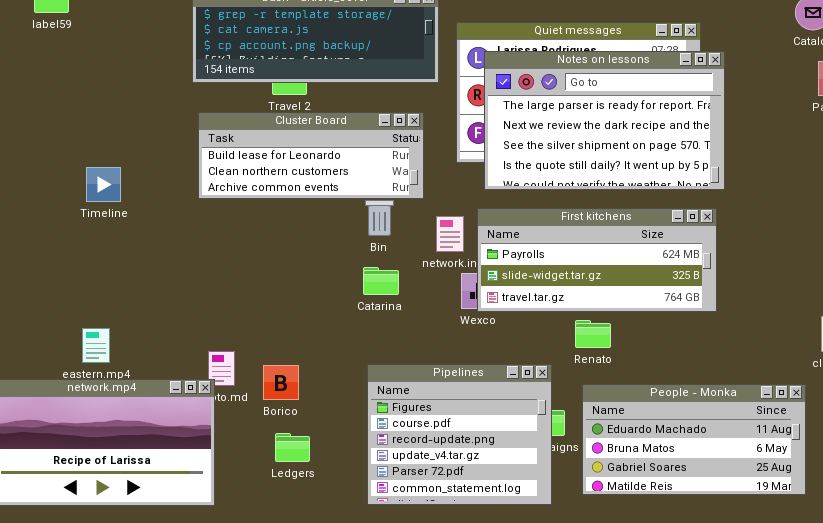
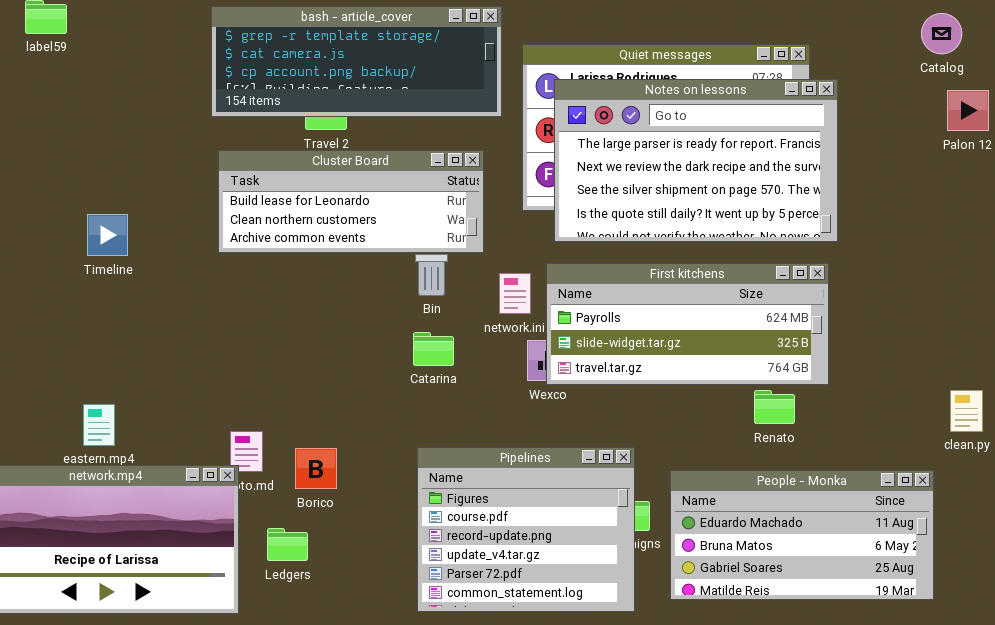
Renato: [575,320,611,348] -> [754,390,795,424], moved
Ledgers: [275,433,310,462] -> [267,528,308,561], moved

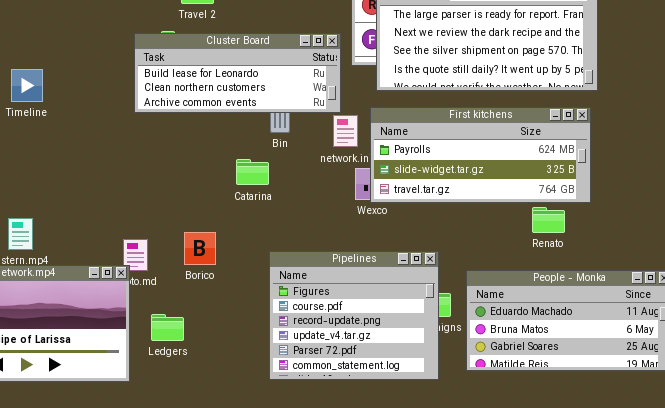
Cluster Board: [218,150,484,253] -> [134,33,341,113], moved
Catarina: [413,332,454,366] -> [236,159,269,185], moved
Borico: [295,448,337,489] -> [184,232,216,265], moved

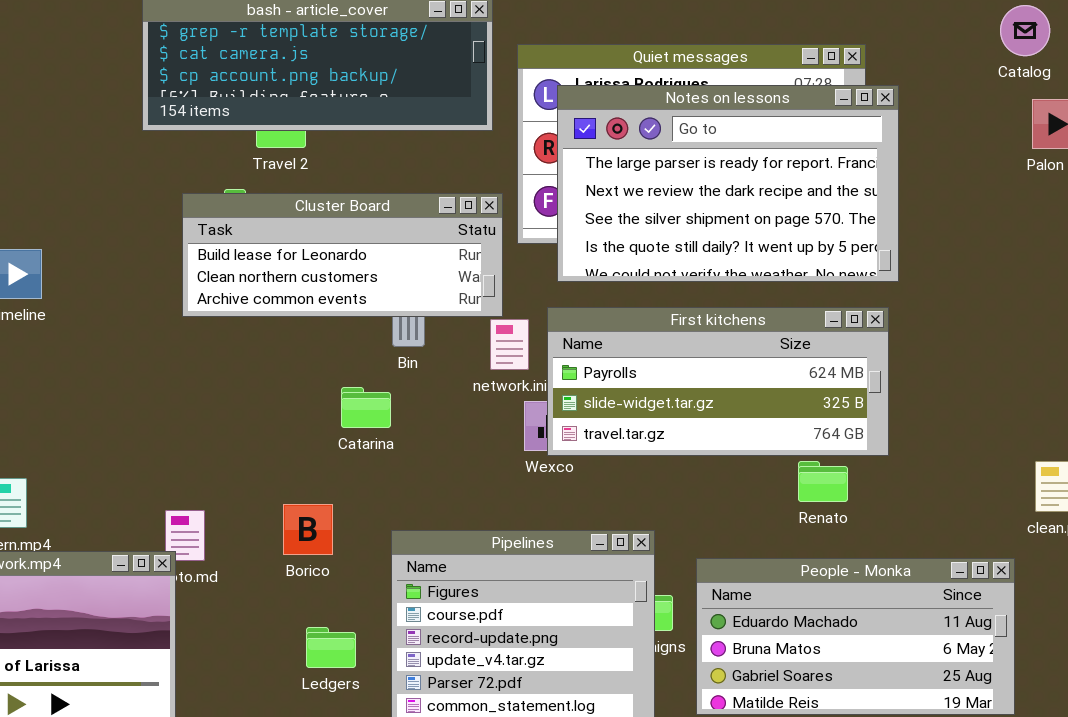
Borico: [184,232,216,265] -> [283,504,333,555], moved
Ledgers: [151,314,184,341] -> [306,627,356,668], moved

